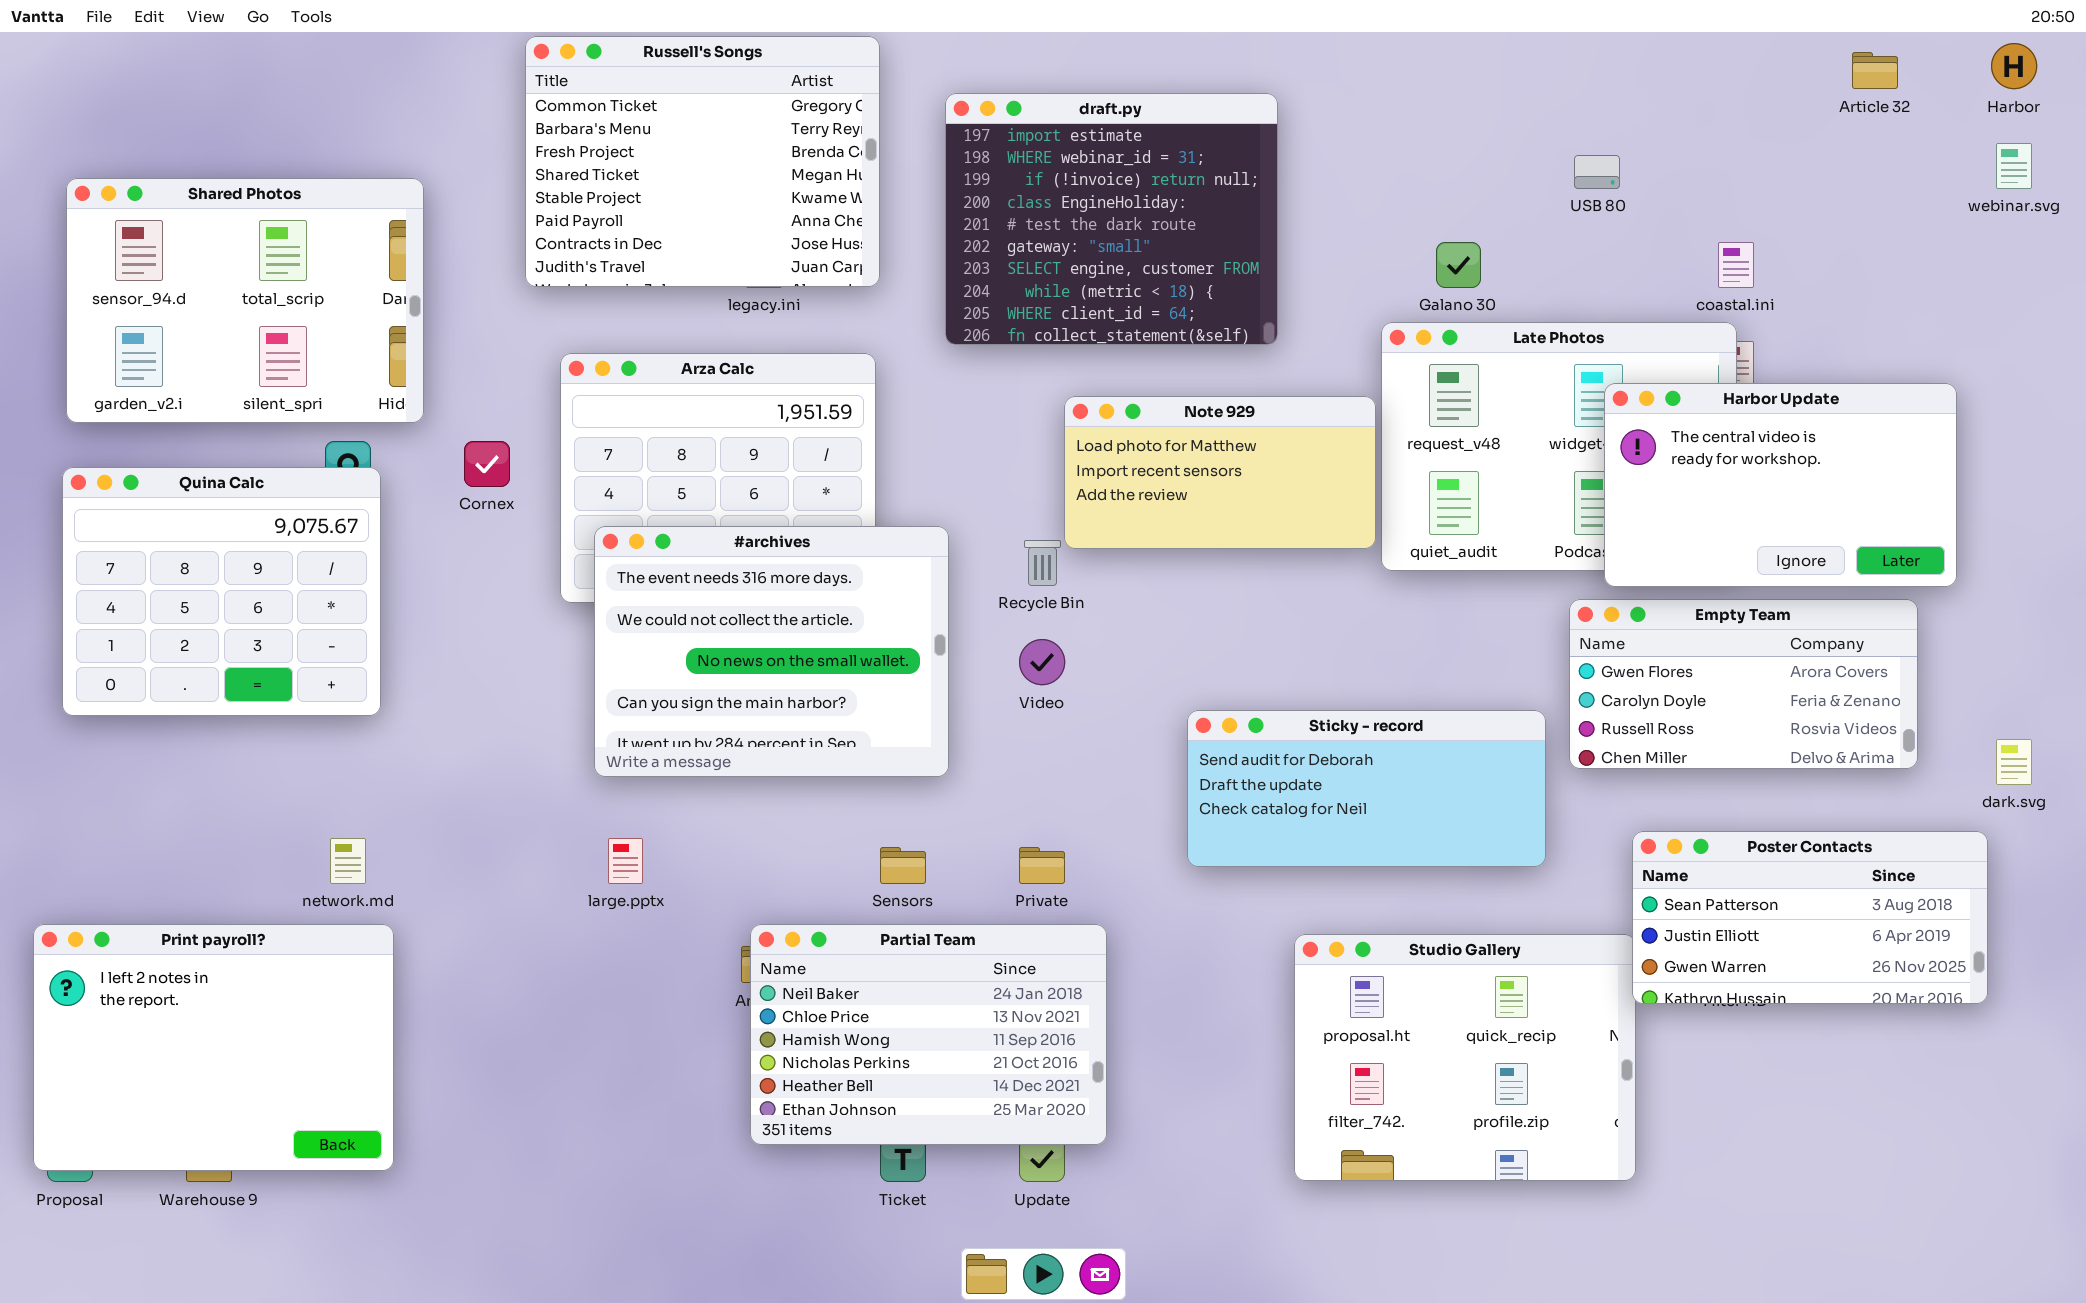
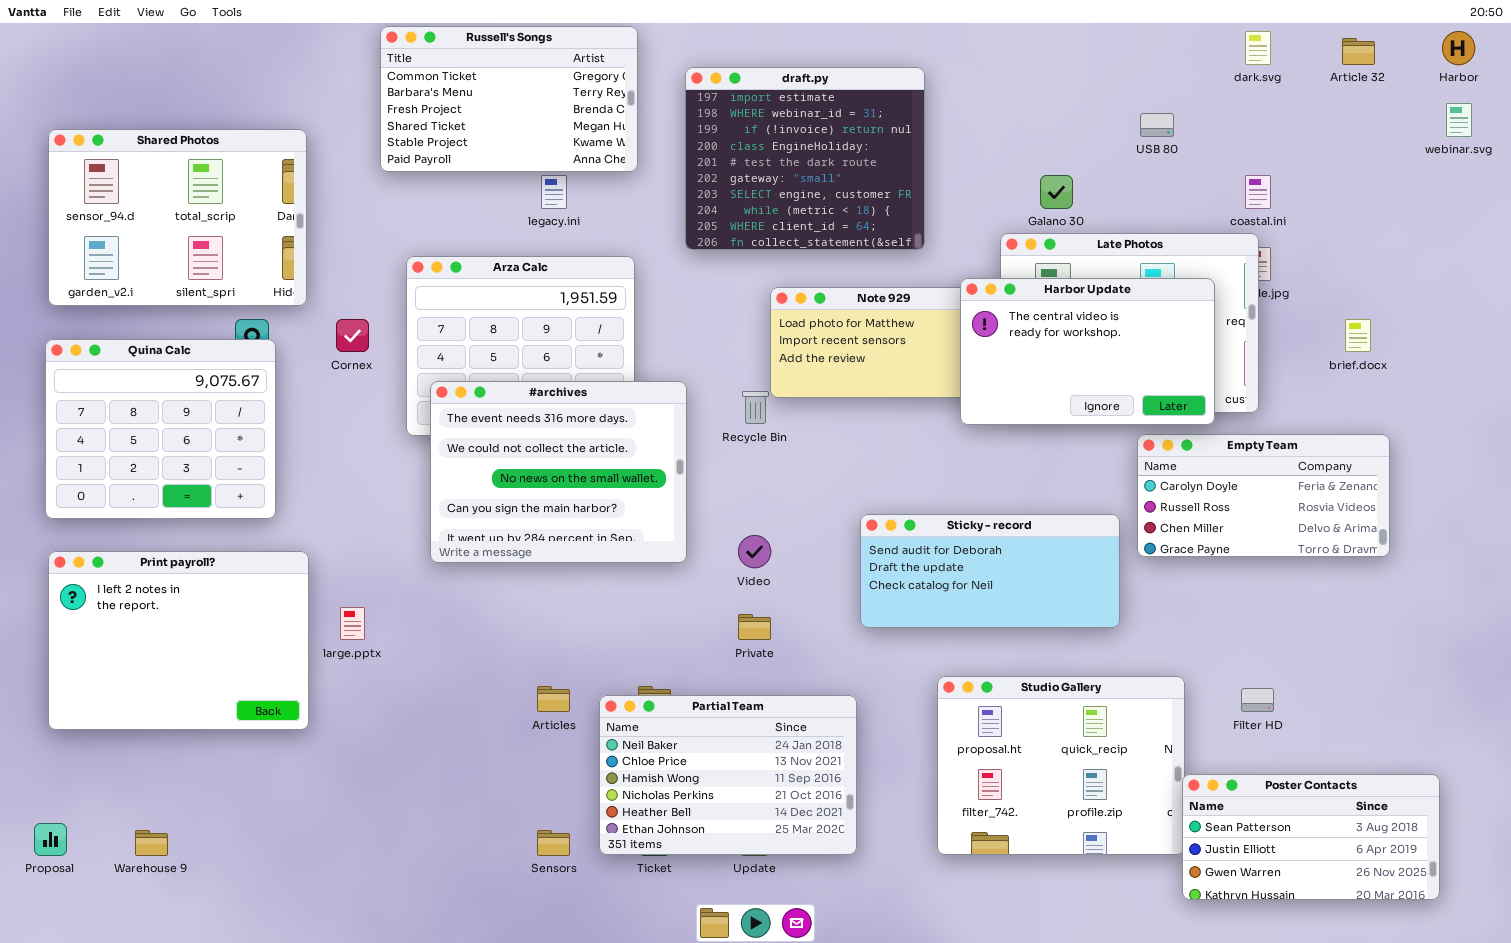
Russell's Songs: [525,36,880,287] -> [380,26,638,172], resized
Harbor Update: [1604,383,1957,587] -> [960,278,1215,425], moved
Empty Team: [1569,599,1918,769] -> [1137,434,1390,557], scrolled down 1 row
Video: [1019,639,1065,685] -> [738,535,771,568], moved
dark.svg: [1996,739,2032,785] -> [1245,31,1271,65], moved
Poster Contacts: [1632,831,1988,1004] -> [1182,774,1440,900], moved
large.pptx: [608,838,643,884] -> [340,607,365,640], moved
Sensors: [880,847,926,884] -> [537,830,570,856], moved
Print payroll?: [33,924,394,1171] -> [48,551,309,730], moved
Partial Team: [750,924,1107,1145] -> [599,695,857,855], moved

